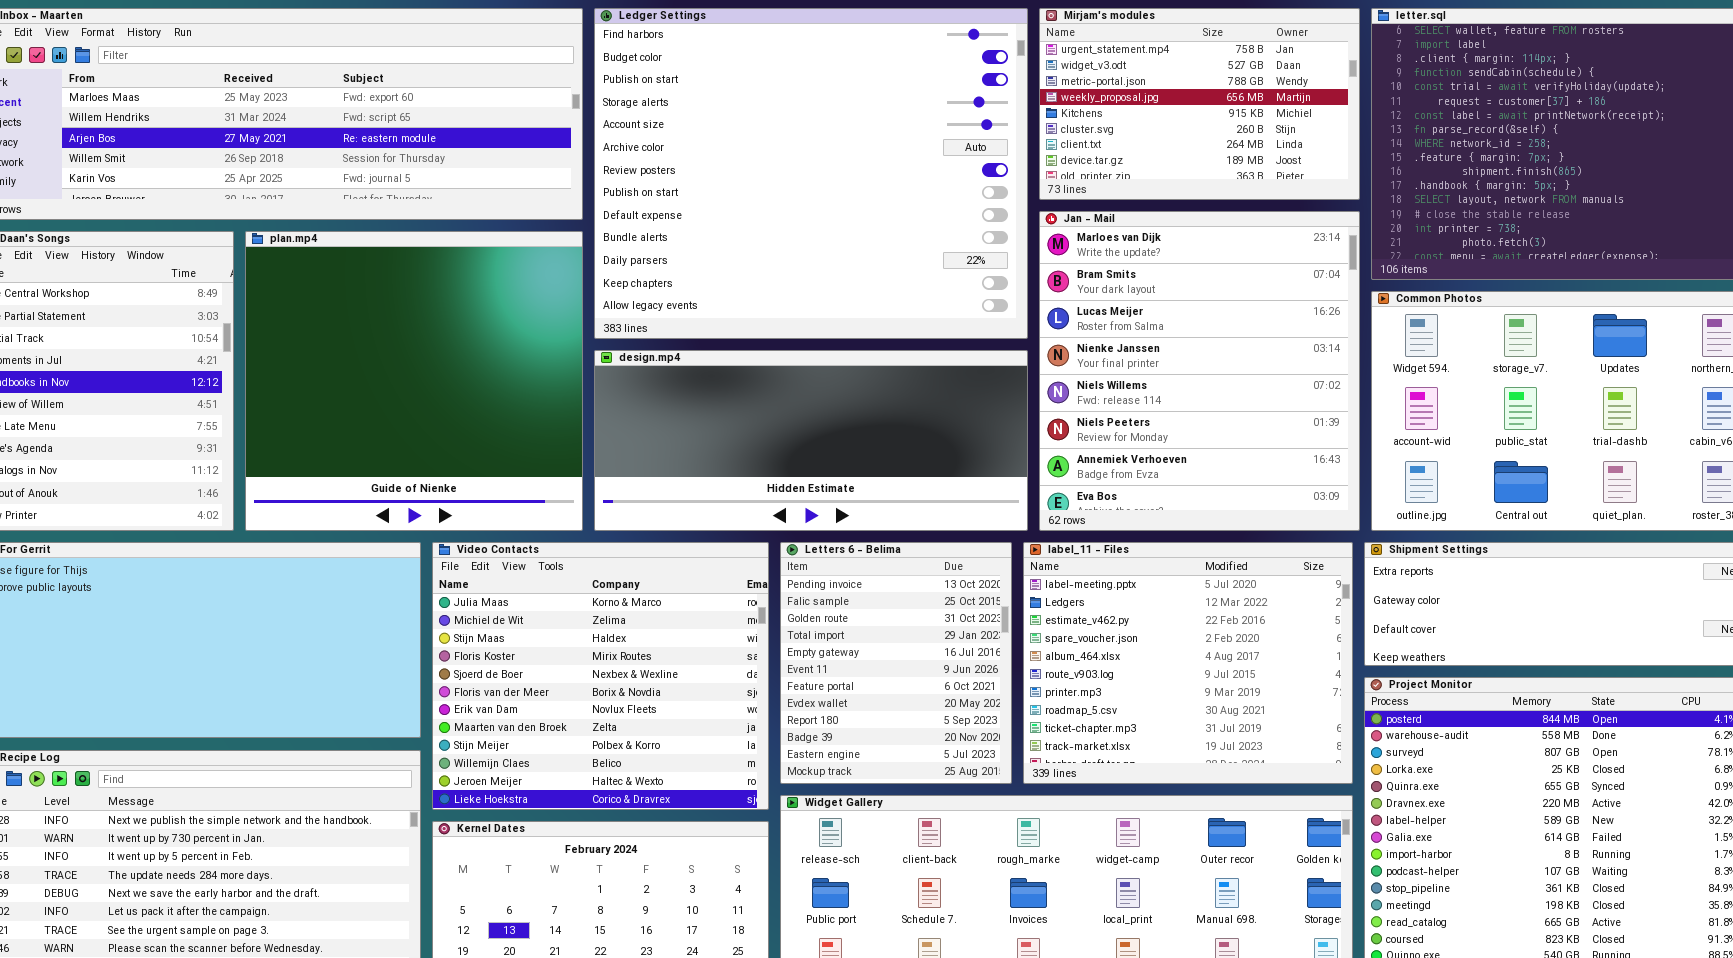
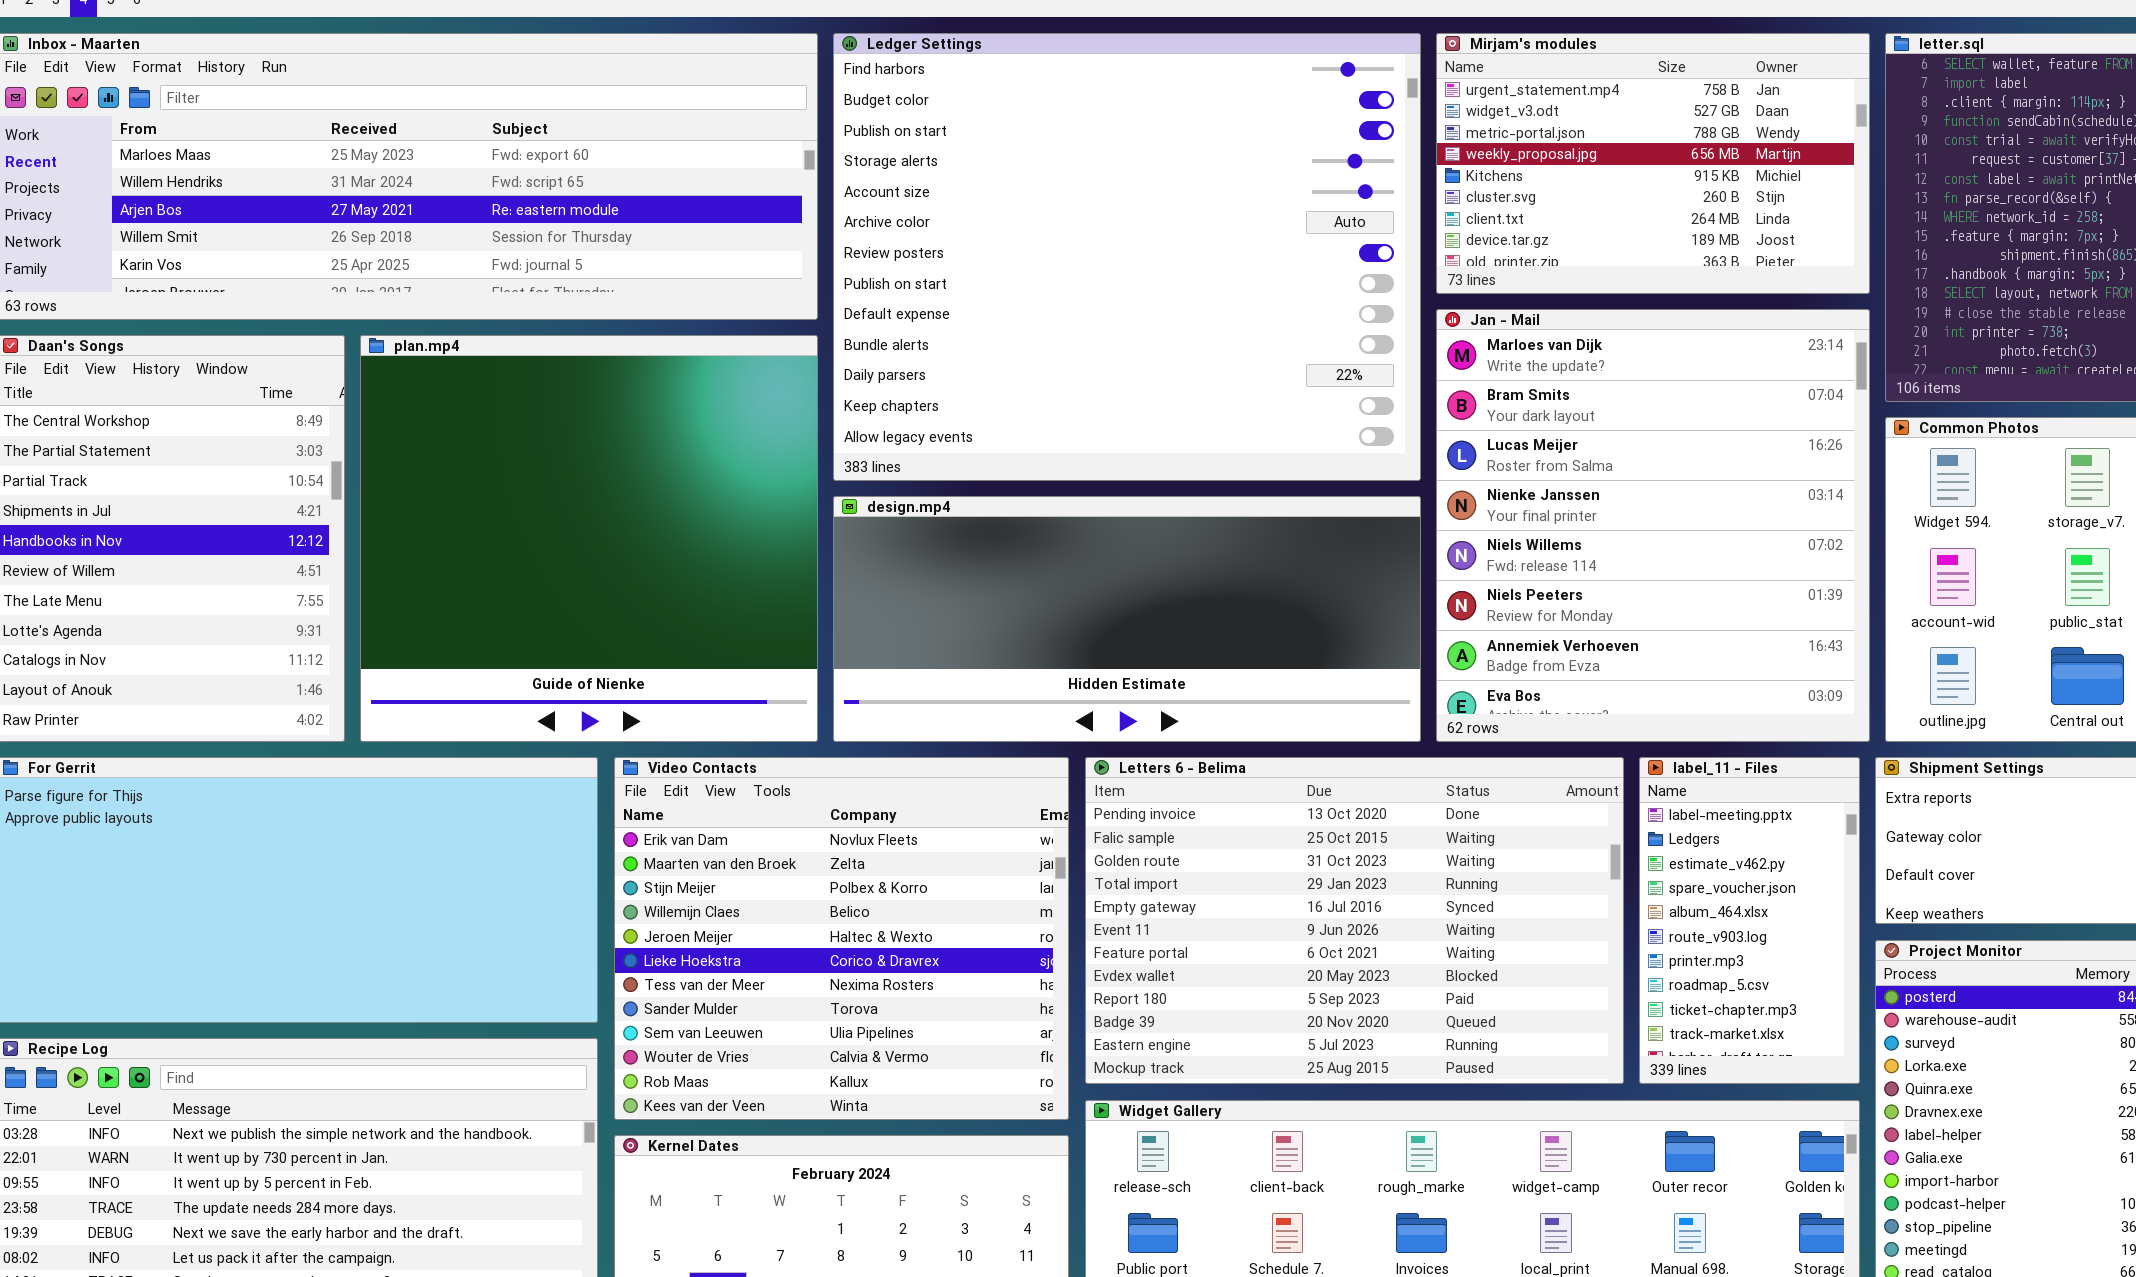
Video Contacts: [432,542,769,810] -> [614,757,1069,1120], scrolled down 6 rows
Letters 6 - Belima: [780,542,1012,784] -> [1085,757,1624,1084], resized
label_11 - Files: [1023,542,1353,784] -> [1639,757,1860,1084], resized

